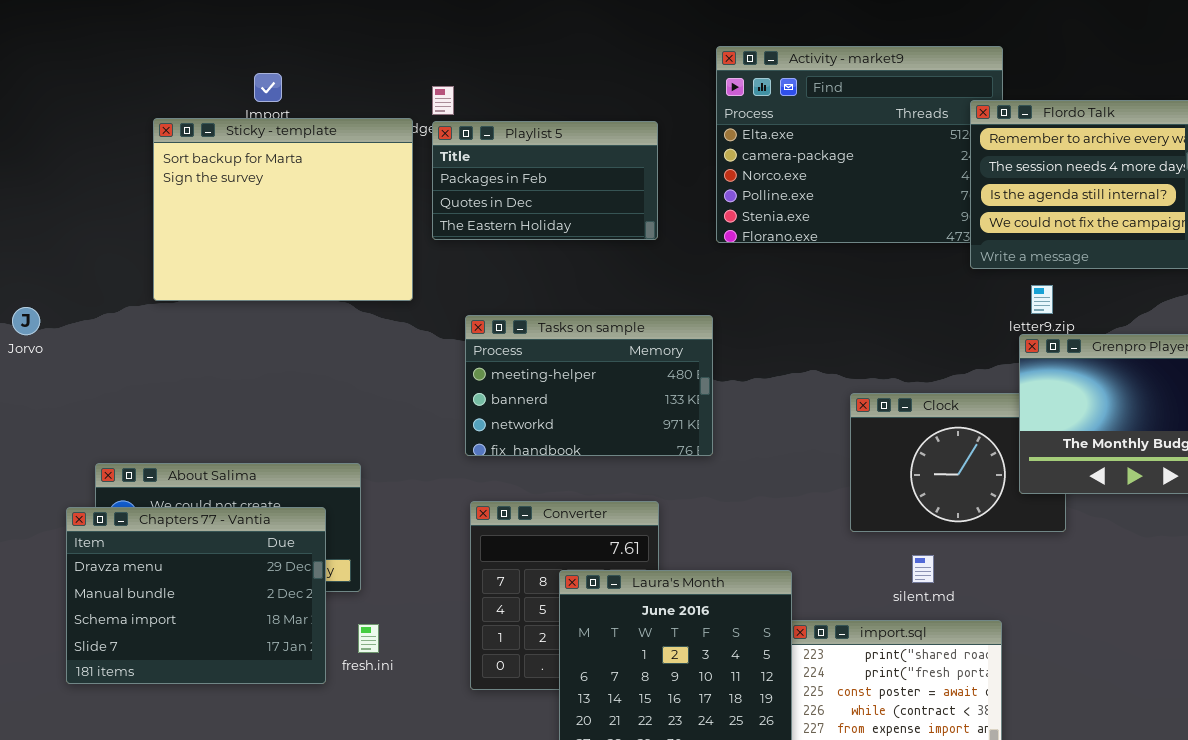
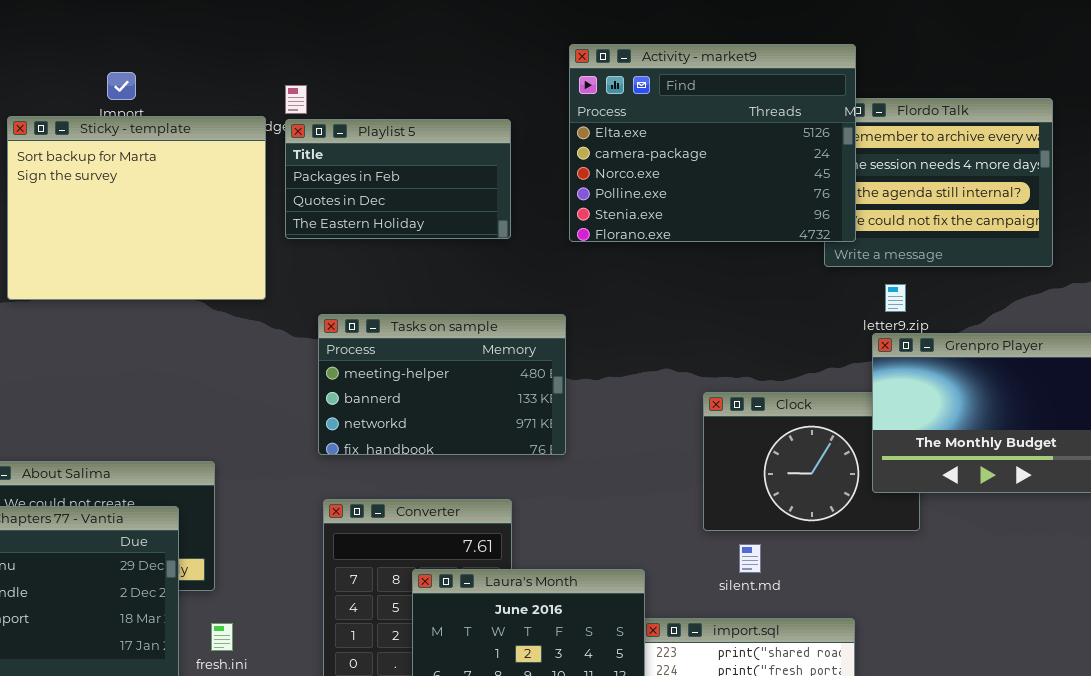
Activity - market9: [716,46,1003,243] -> [569,44,856,242], raised
silent.md: [912,555,934,583] -> [739,544,761,573], moved

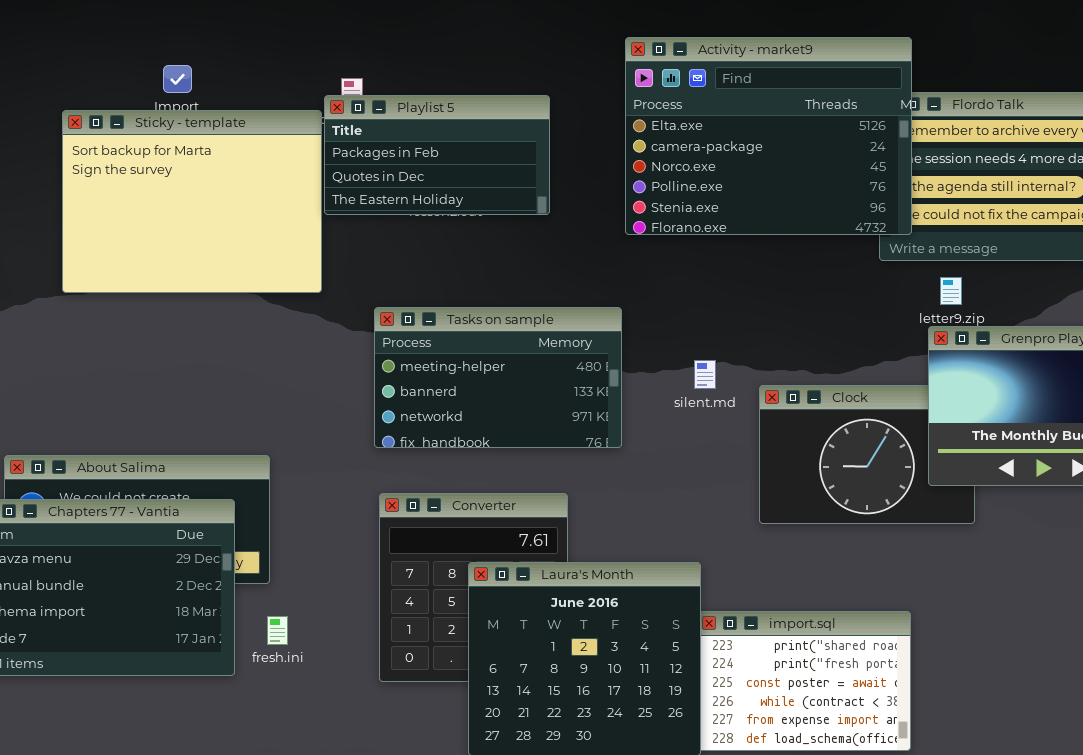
Playlist 5: [285,119,511,239] -> [324,95,550,215], moved
silent.md: [739,544,761,573] -> [694,360,716,389], moved

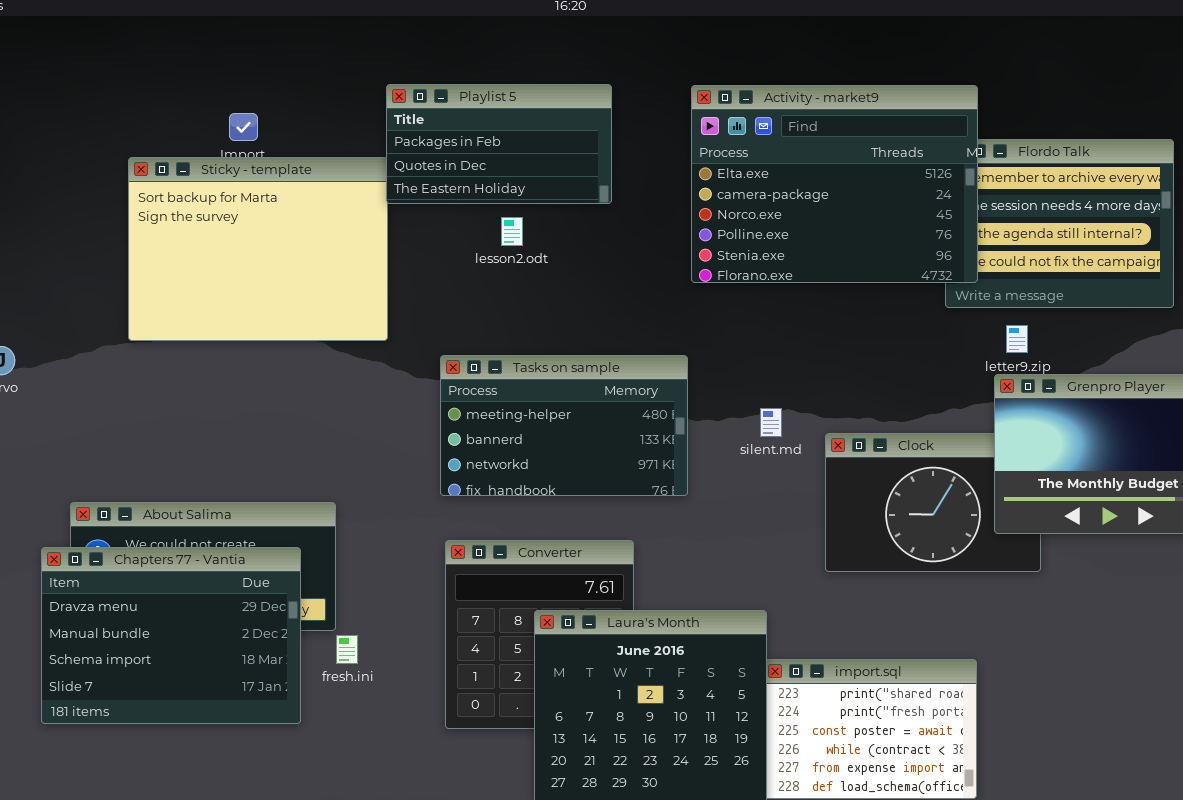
Playlist 5: [324,95,550,215] -> [386,84,612,204], moved
fresh.ini: [267,616,288,645] -> [336,635,358,664], moved

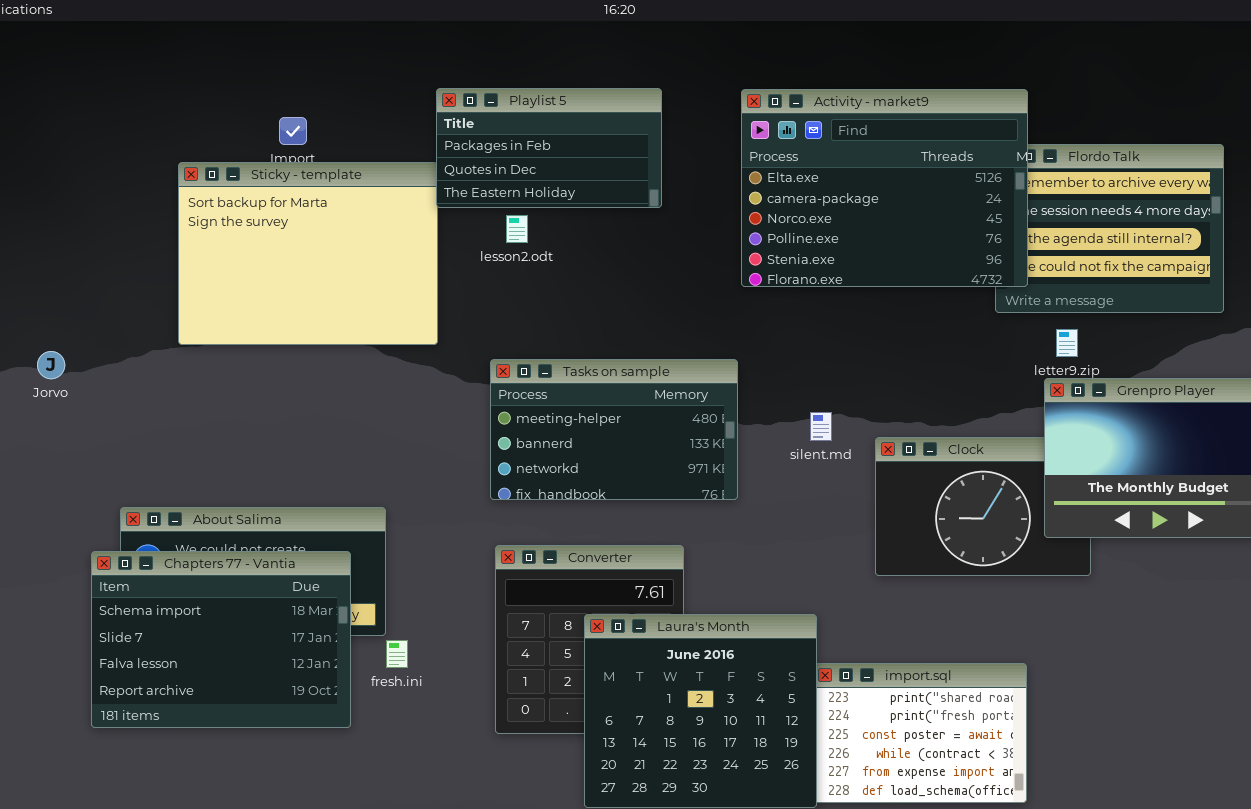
lesson2.odt: [501,217,523,246] -> [506,215,528,243], moved
Chapters 77 - Vantia: [41,547,301,724] -> [91,551,351,728], scrolled down 2 rows

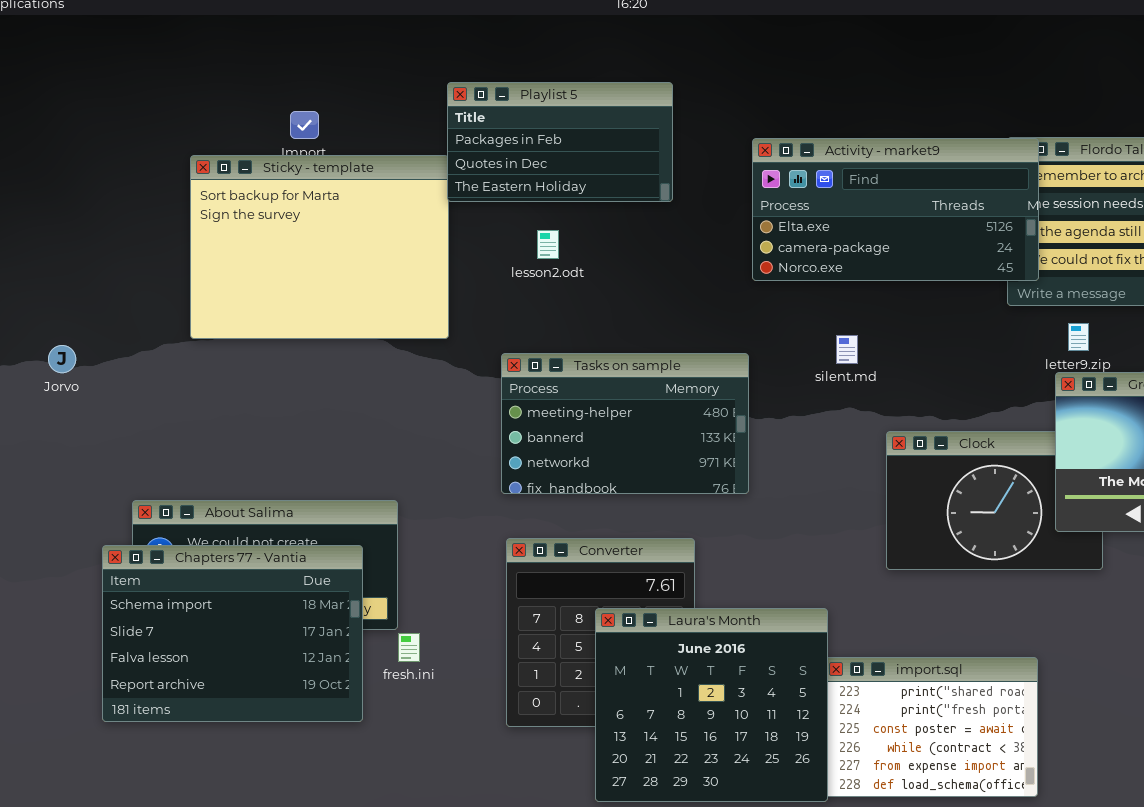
Activity - market9: [741,89,1028,287] -> [752,138,1039,281], resized
lesson2.odt: [506,215,528,243] -> [537,230,559,259], moved
silent.md: [810,412,832,441] -> [836,335,858,364], moved

